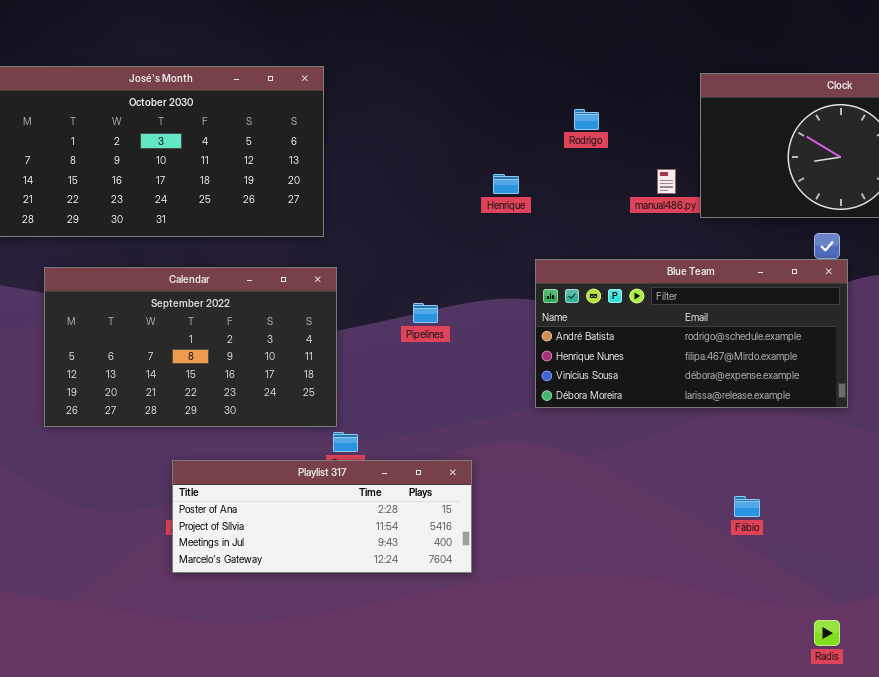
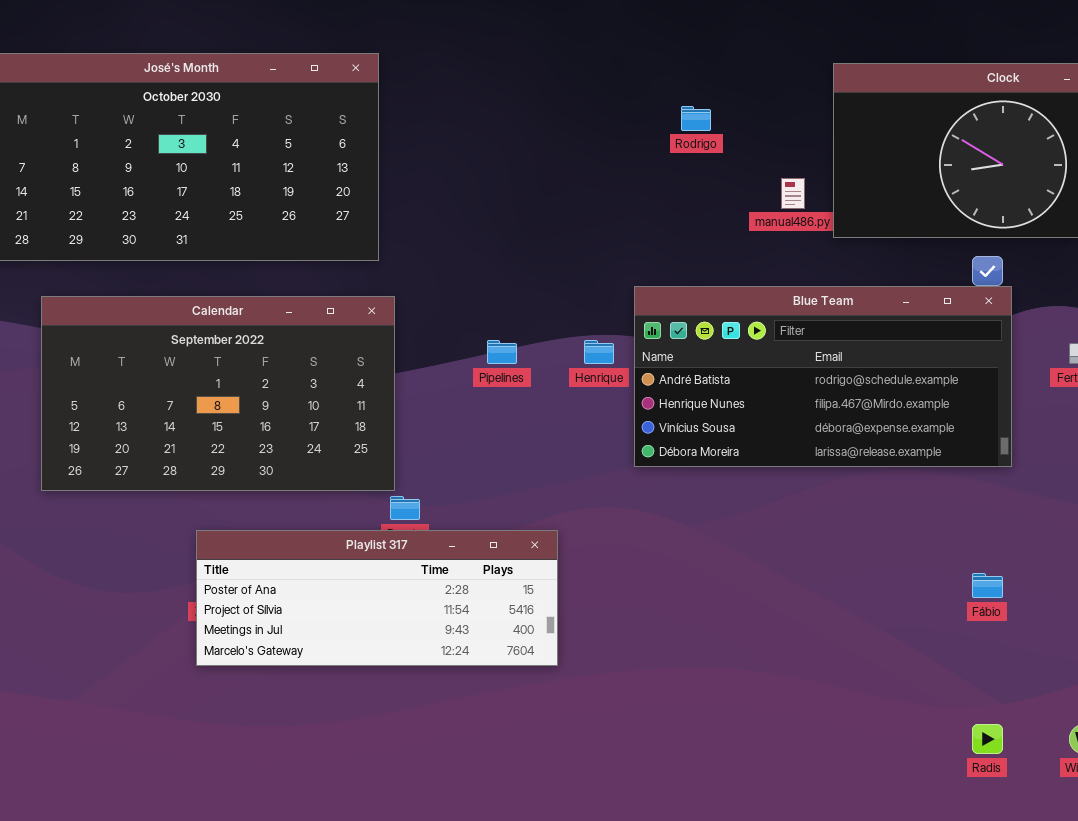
Henrique: [493,174,519,194] -> [584,340,614,364], moved
Fábio: [734,496,760,517] -> [972,573,1003,598], moved

